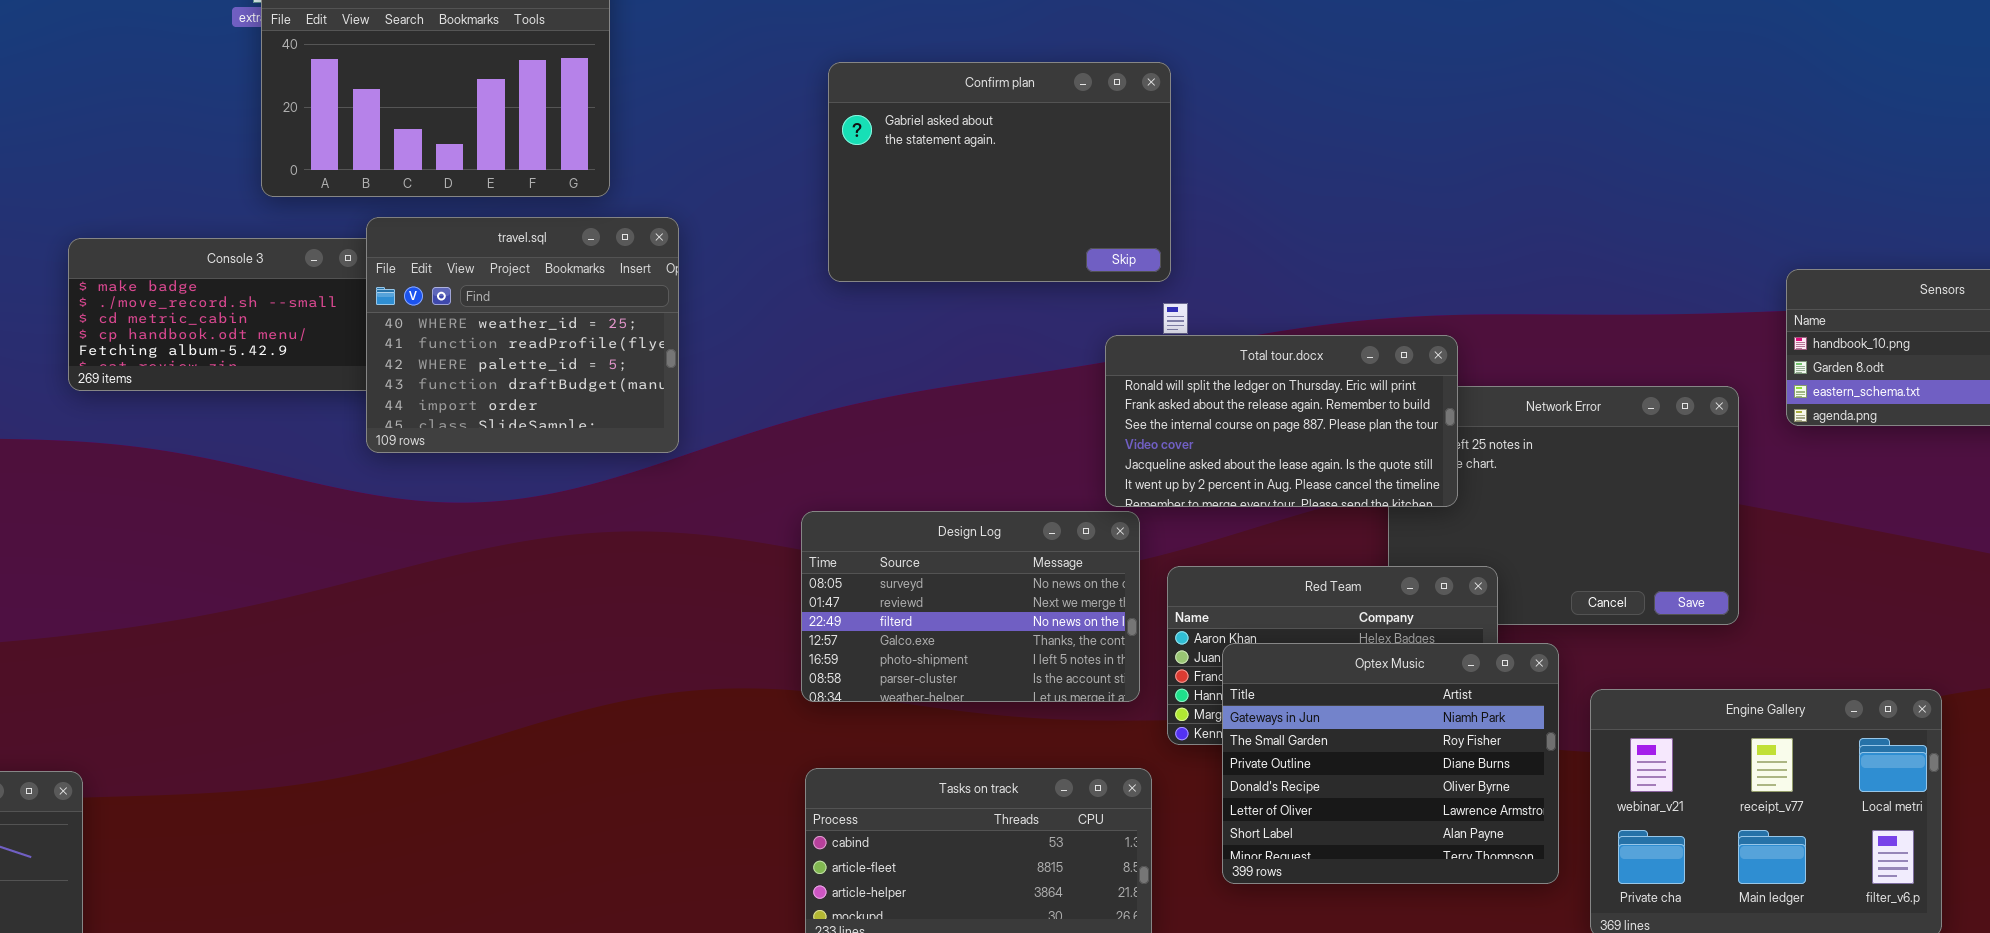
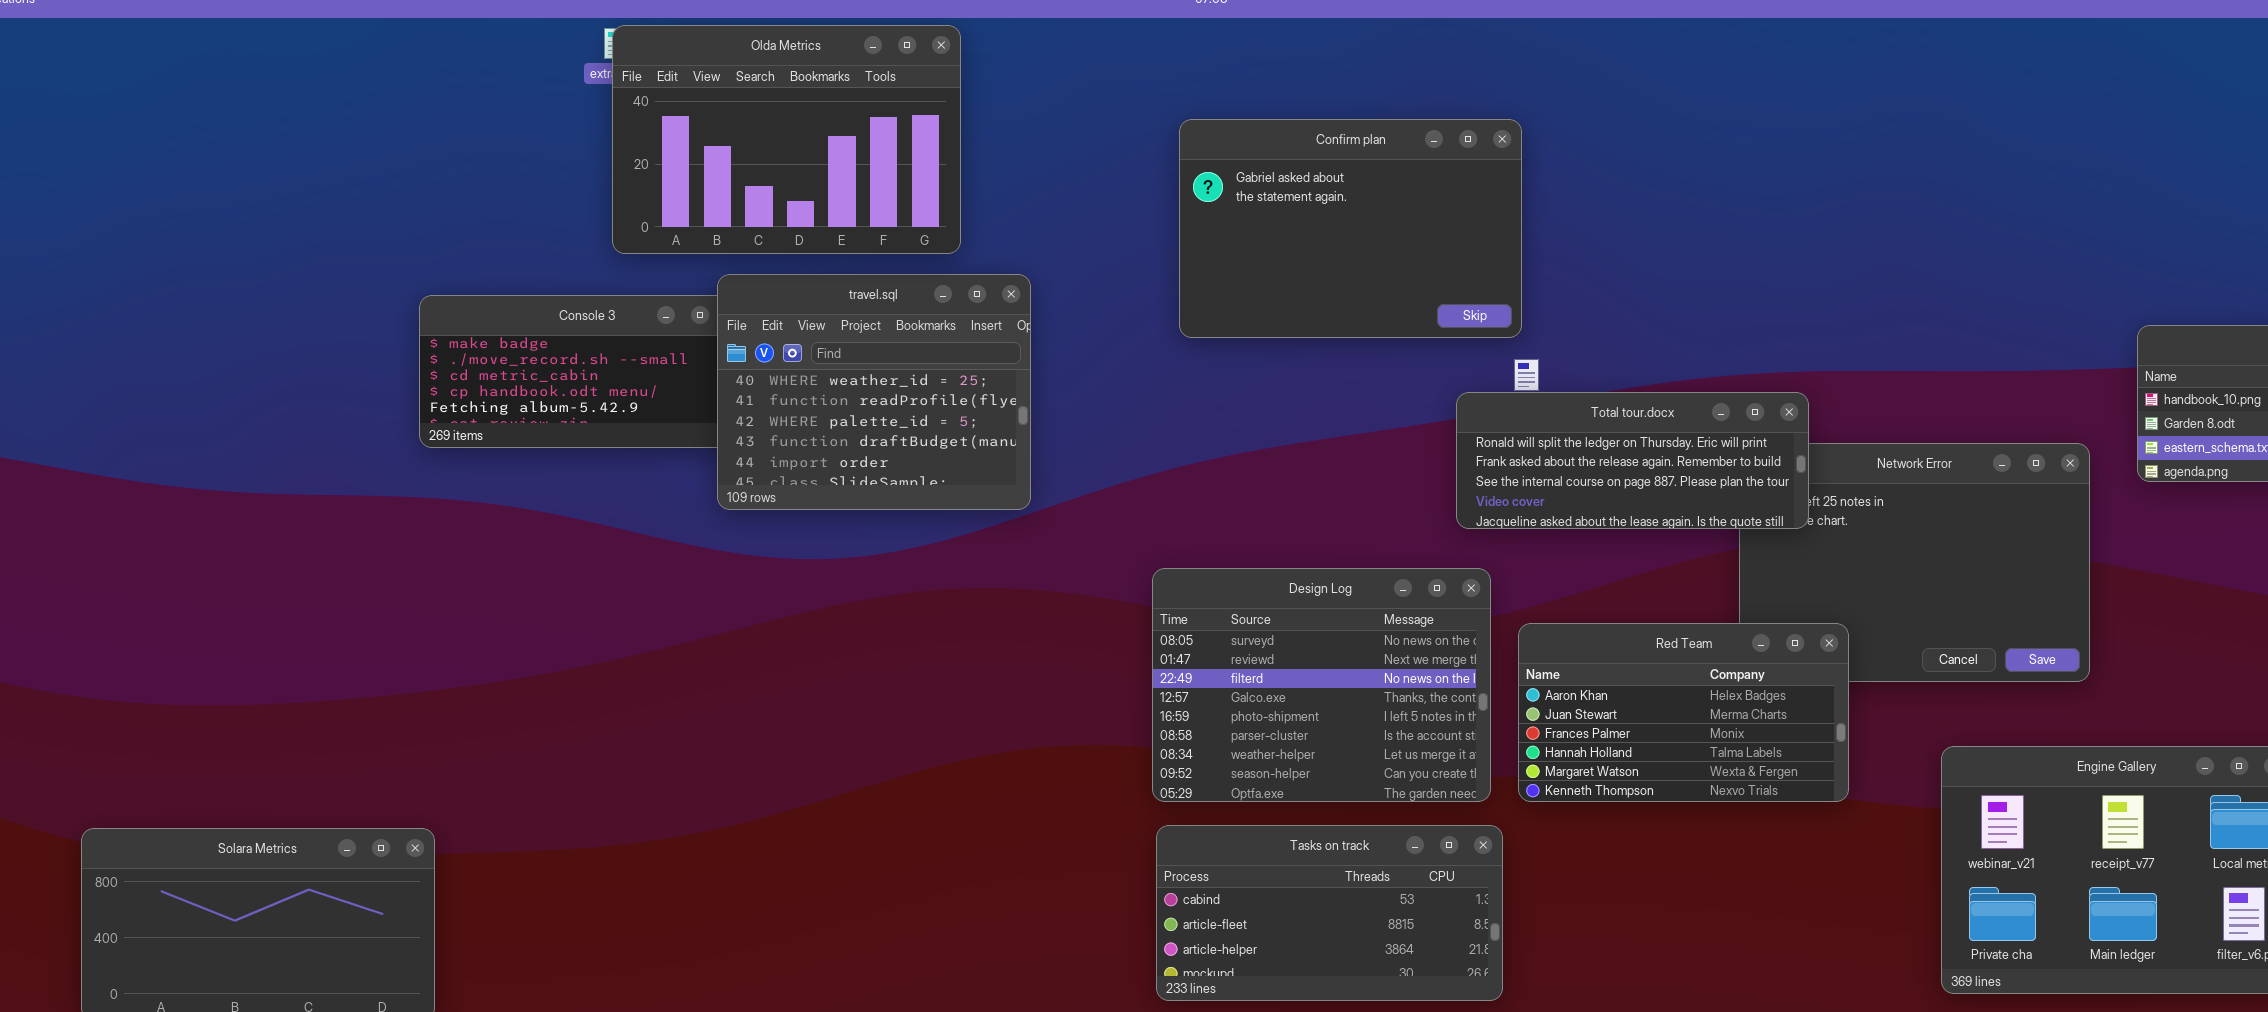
Total tour.docx: [1105,335,1458,507] -> [1456,392,1809,529], resized
Design Log: [801,511,1140,702] -> [1152,568,1491,802], resized
Optex Music: [1222,643,1559,884] -> none, closed

